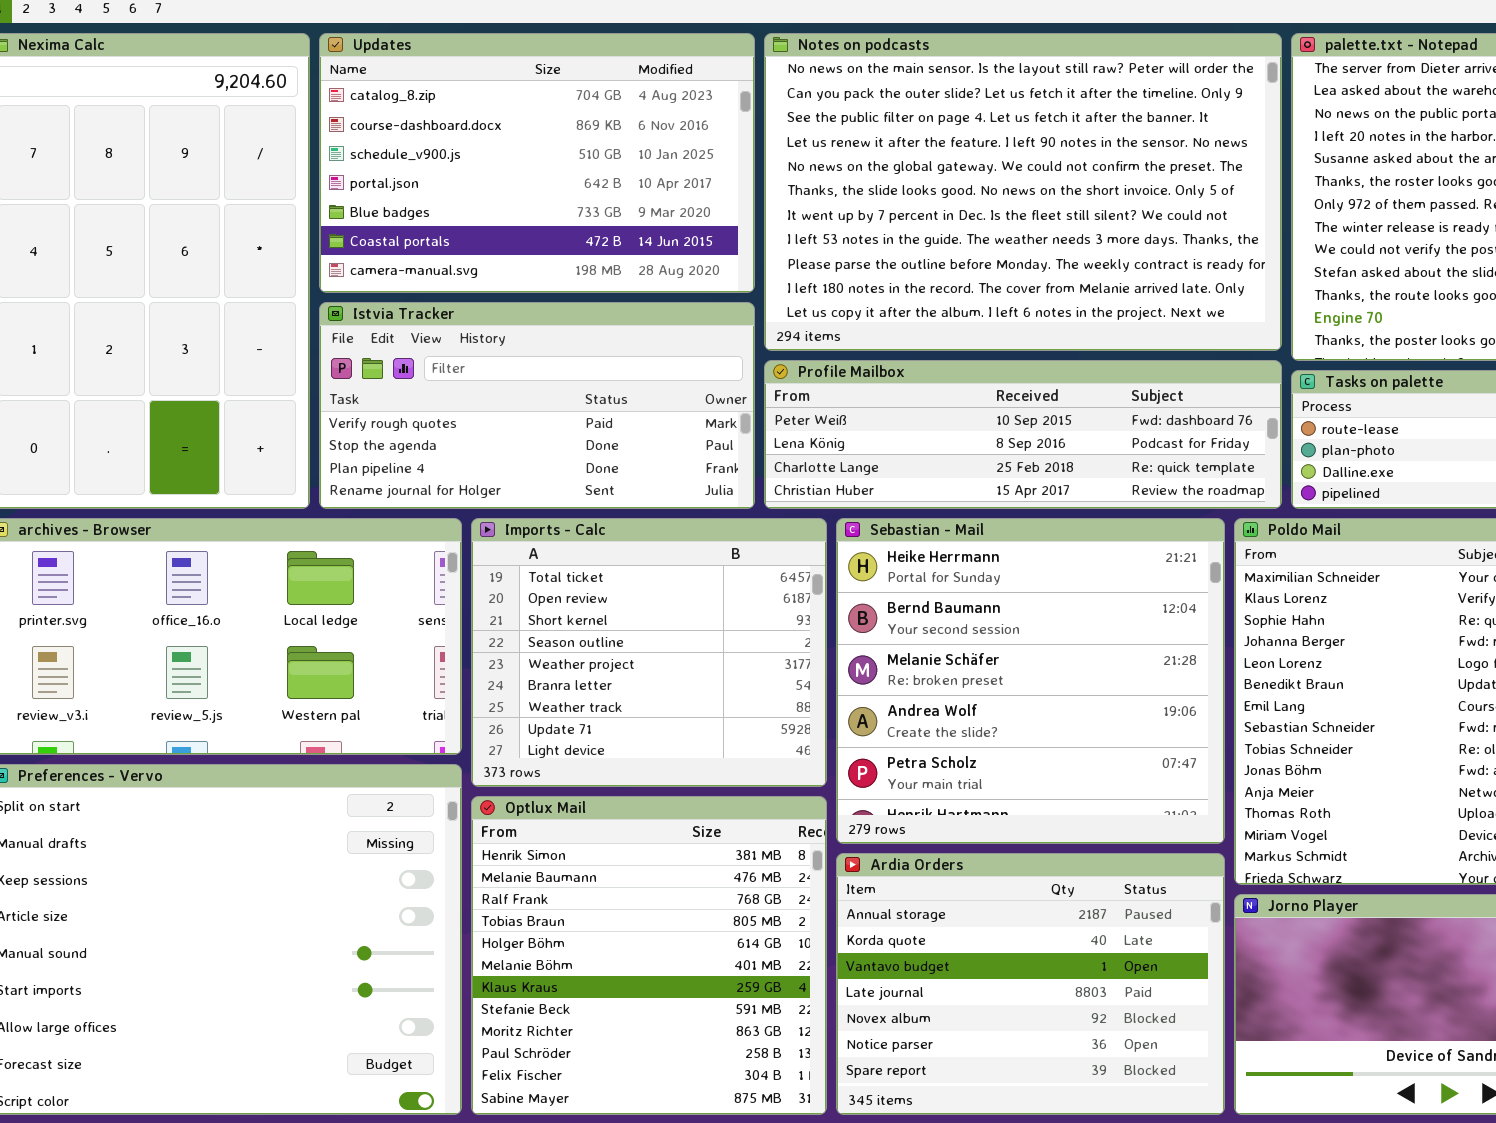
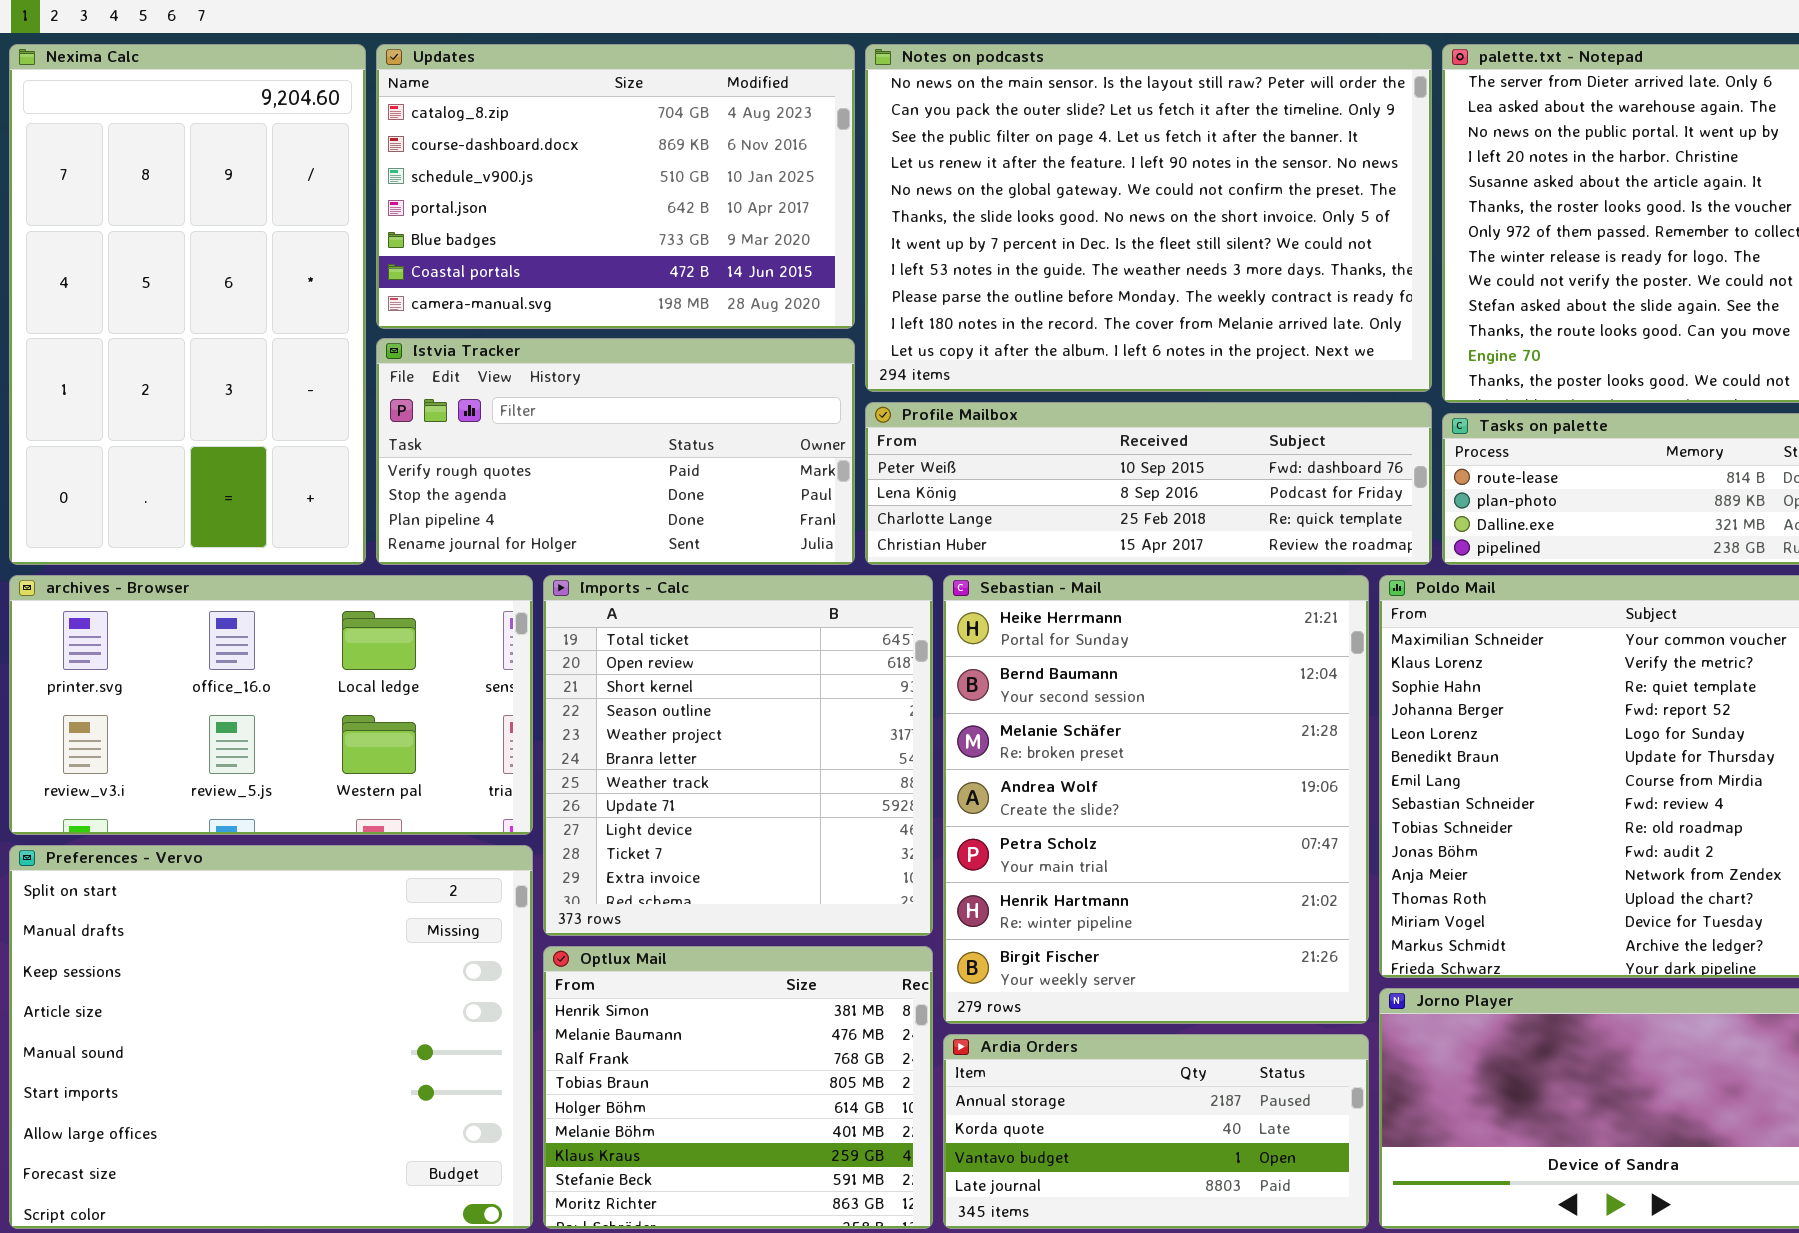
Imports - Calc: [471,518,827,787] -> [543,575,933,936], resized
Sebastian - Mail: [836,518,1225,844] -> [943,575,1369,1024], resized
Optlux Mail: [471,796,827,1115] -> [543,946,933,1229], resized
Ardia Orders: [836,853,1225,1115] -> [943,1034,1369,1229], resized

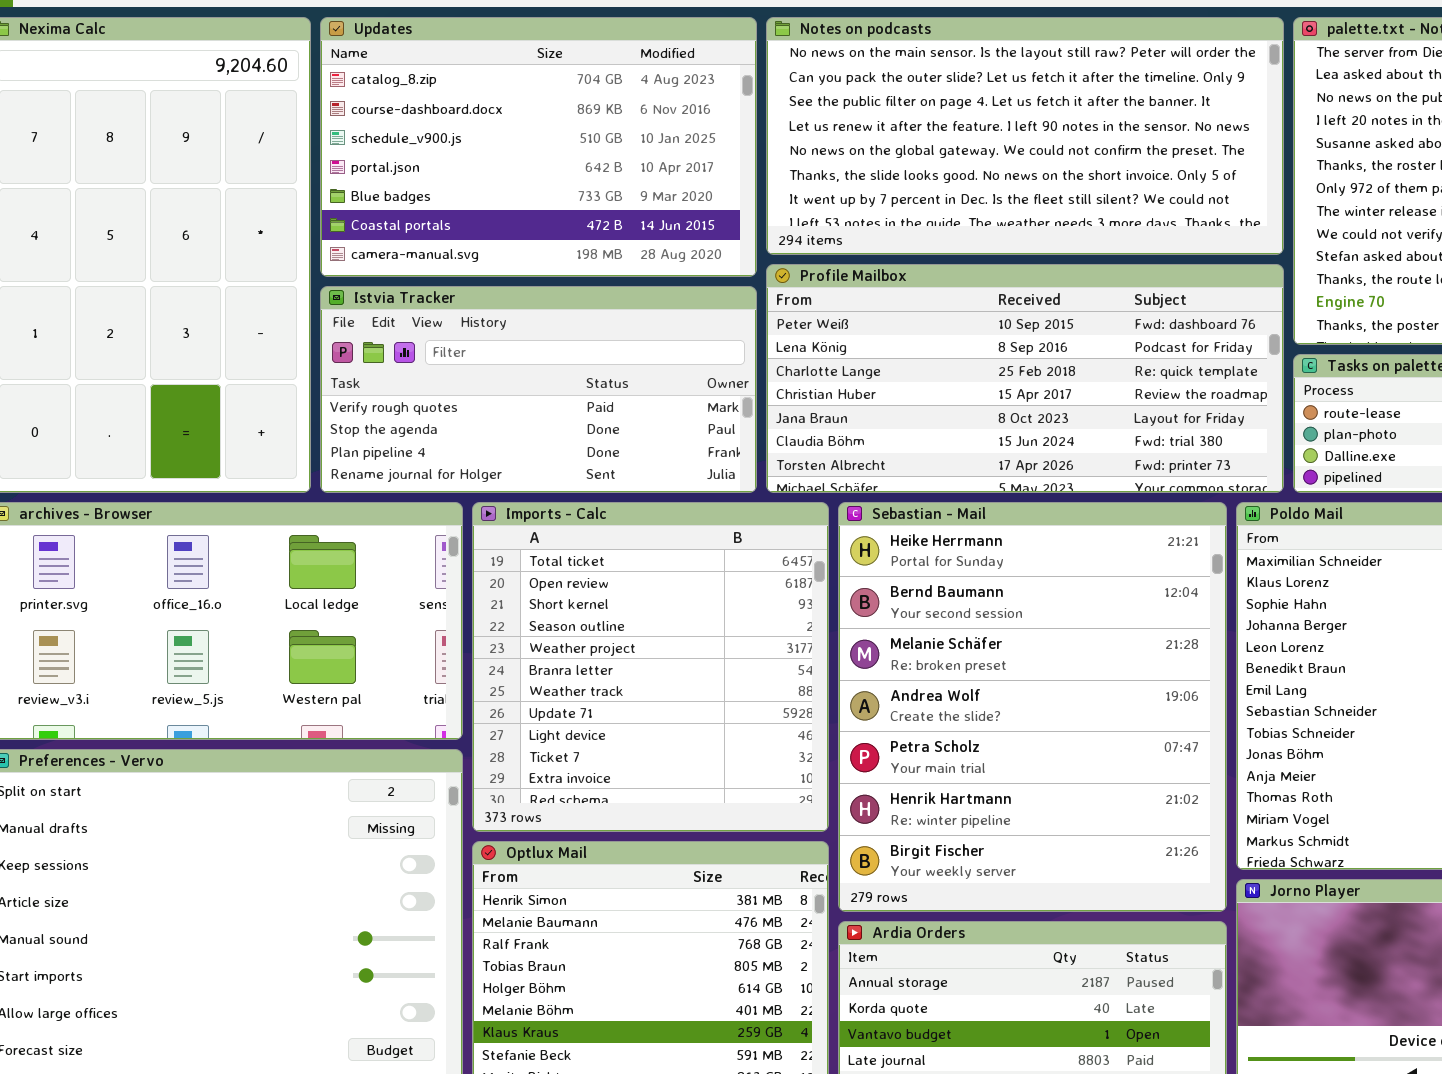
Notes on podcasts: [865,44,1432,392] -> [766,17,1284,255], resized
Profile Mailbox: [865,402,1432,565] -> [766,264,1284,493], resized

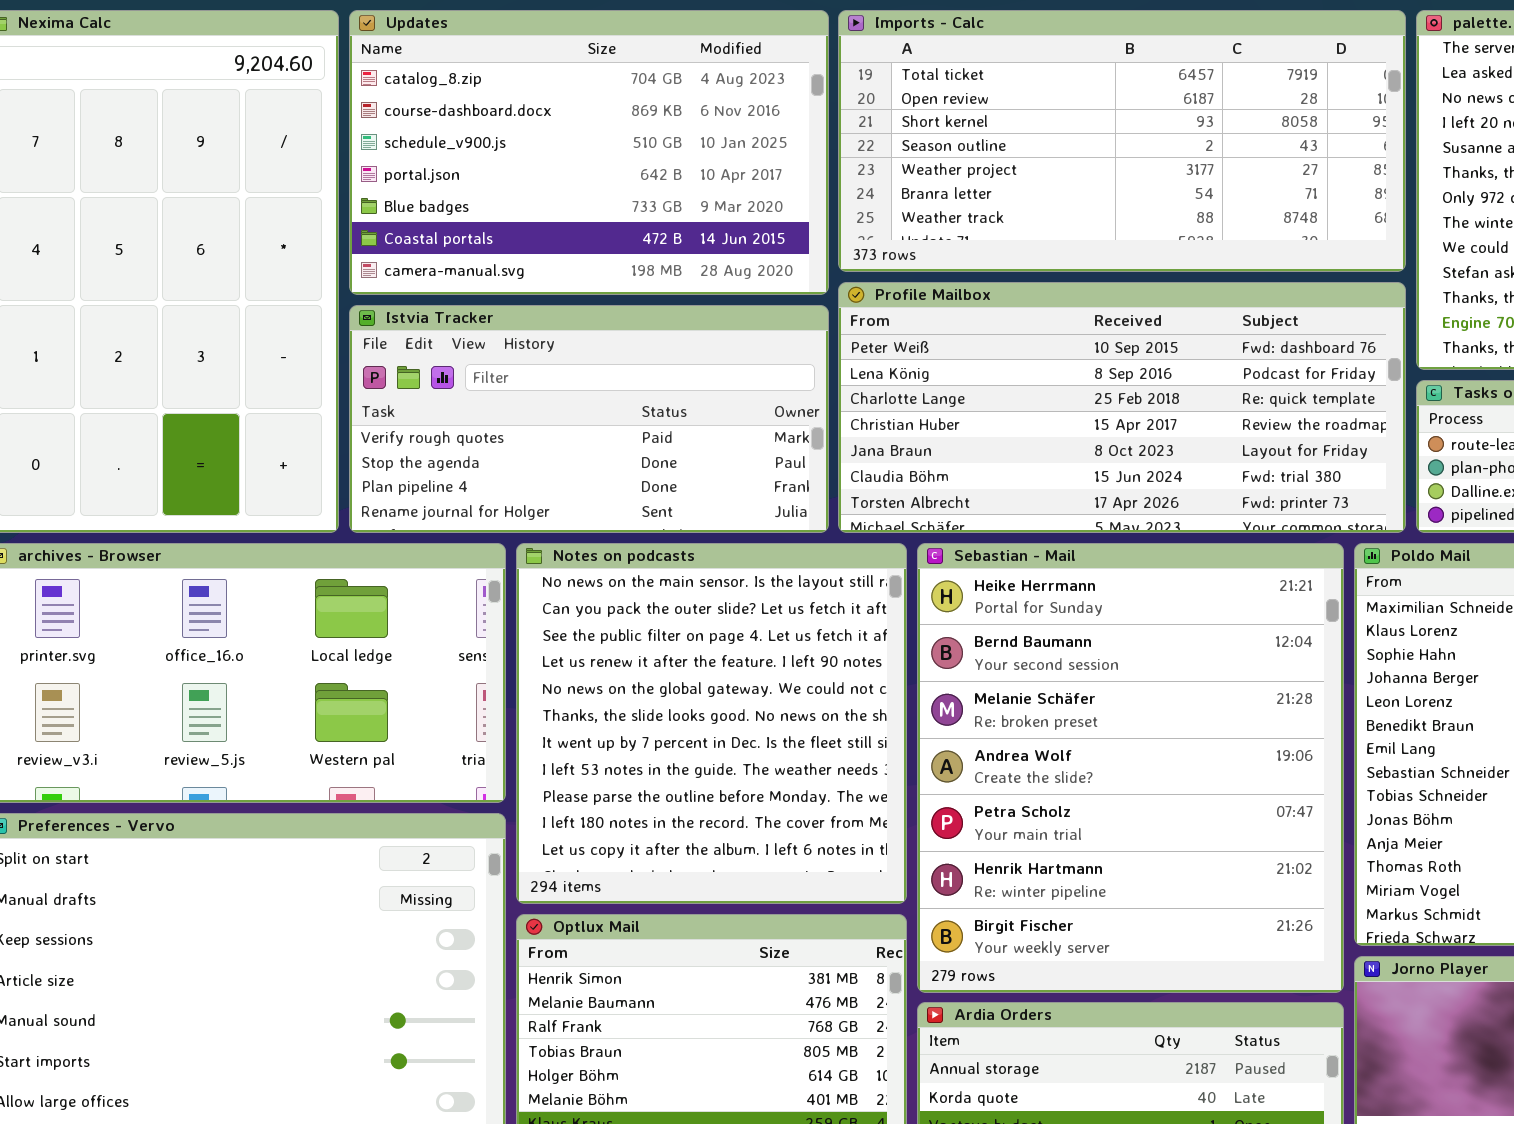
Notes on podcasts: [766,17,1284,255] -> [516,543,907,904], moved, resized
Imports - Calc: [472,502,829,832] -> [838,10,1406,272], moved, resized

